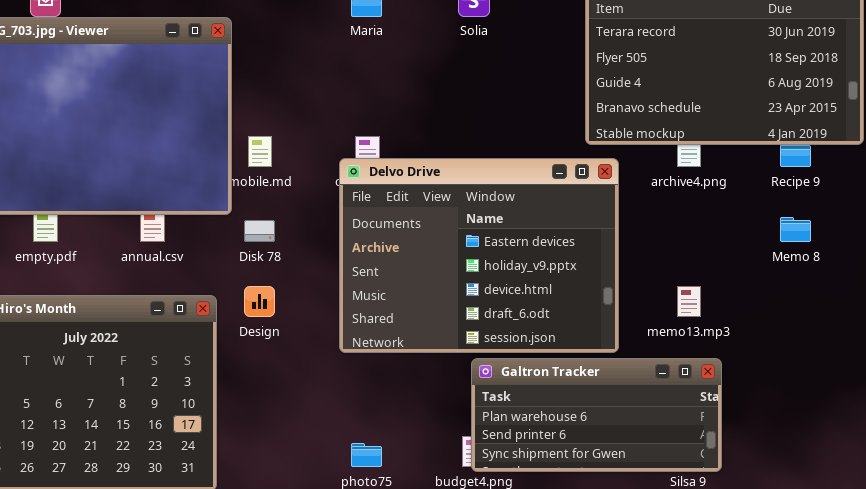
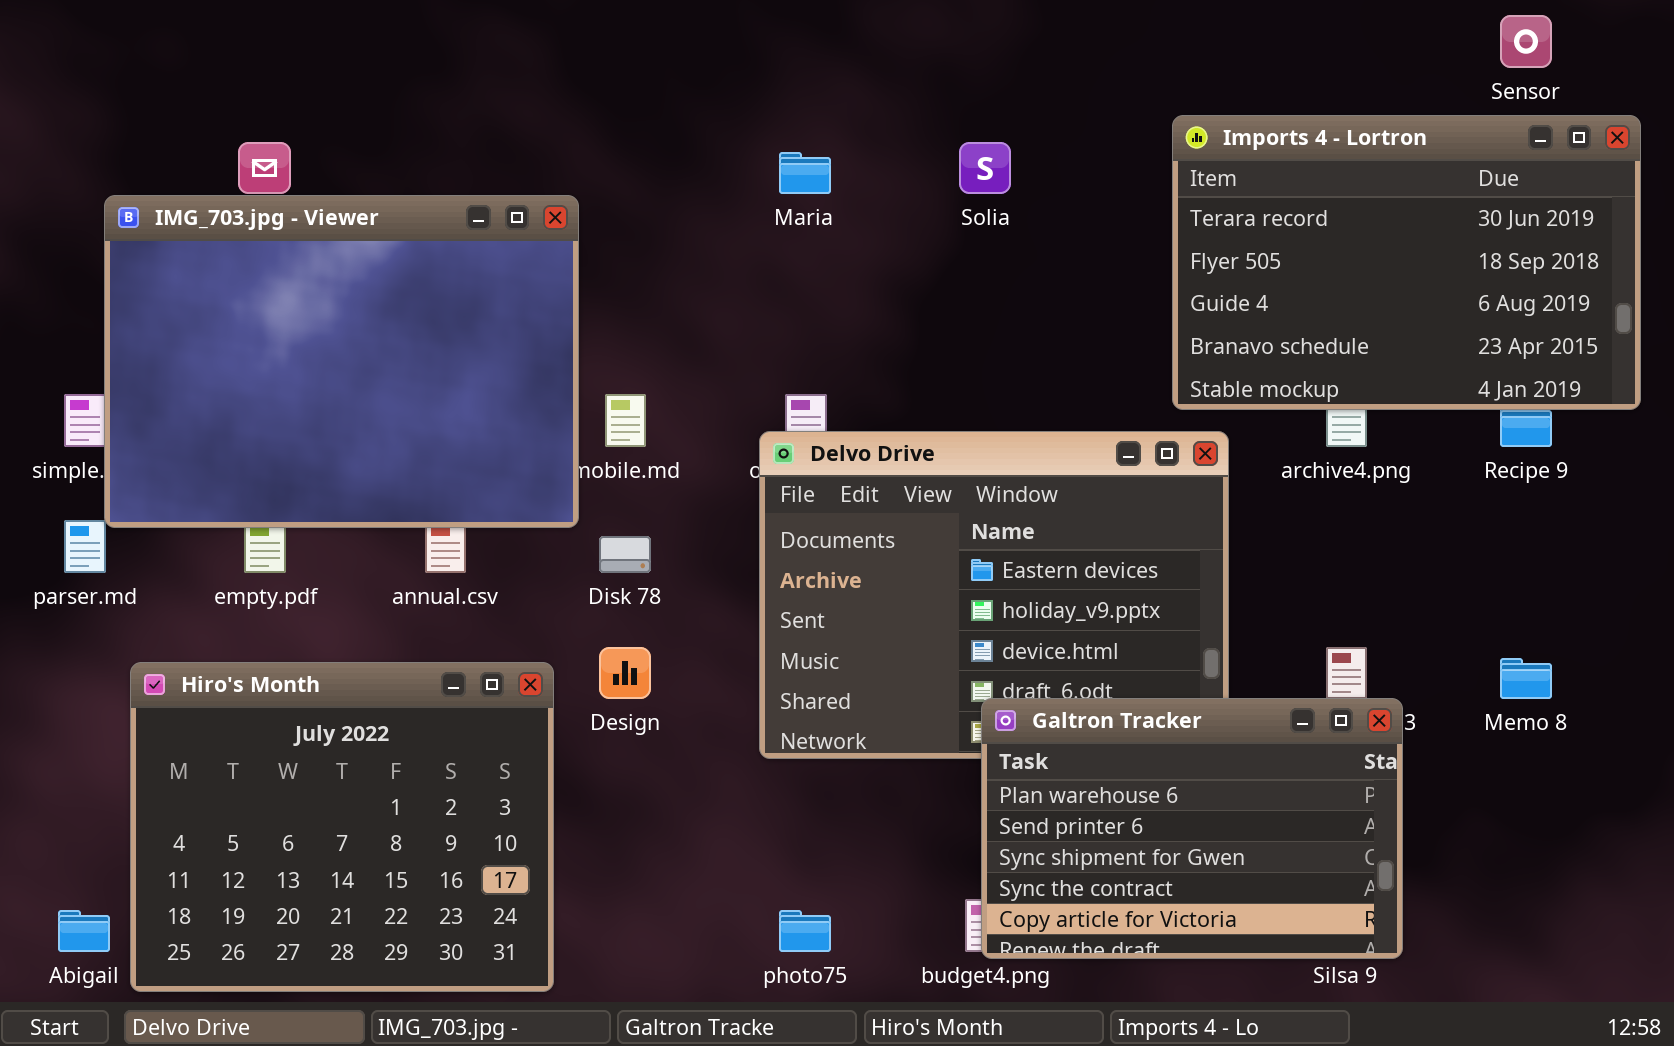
Memo 8: [780,217,811,242] -> [1500,658,1552,699], moved
Galtron Tracker: [471,358,722,472] -> [981,698,1403,959], resized

